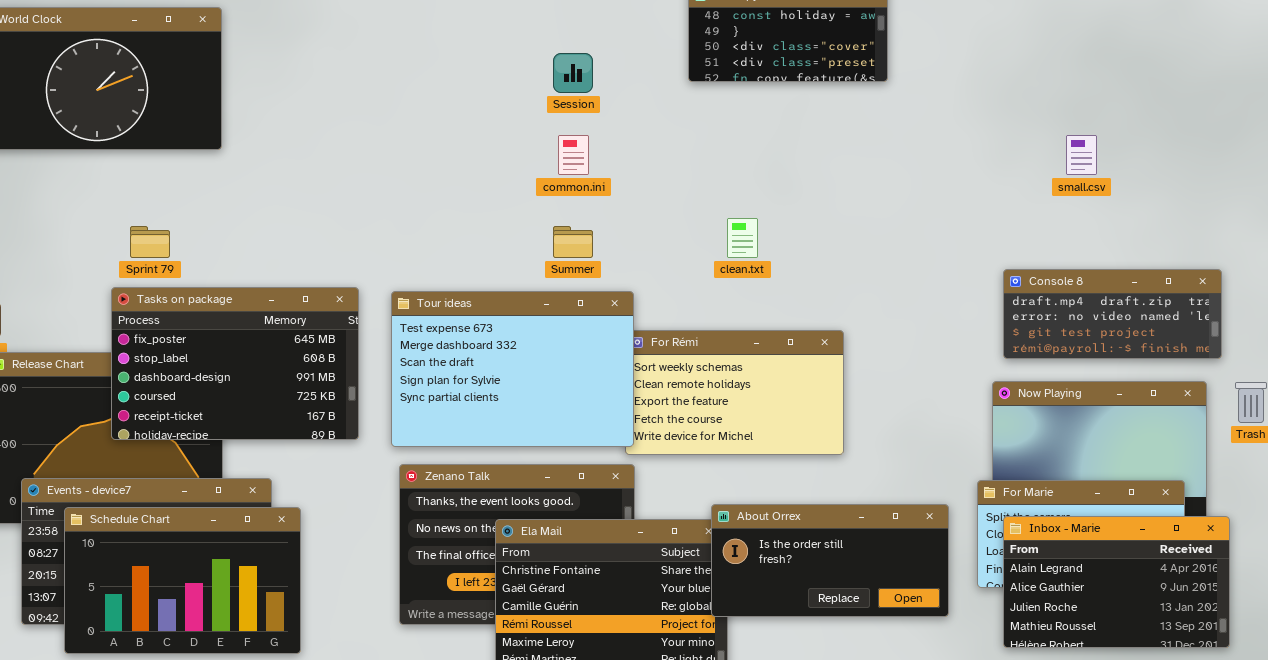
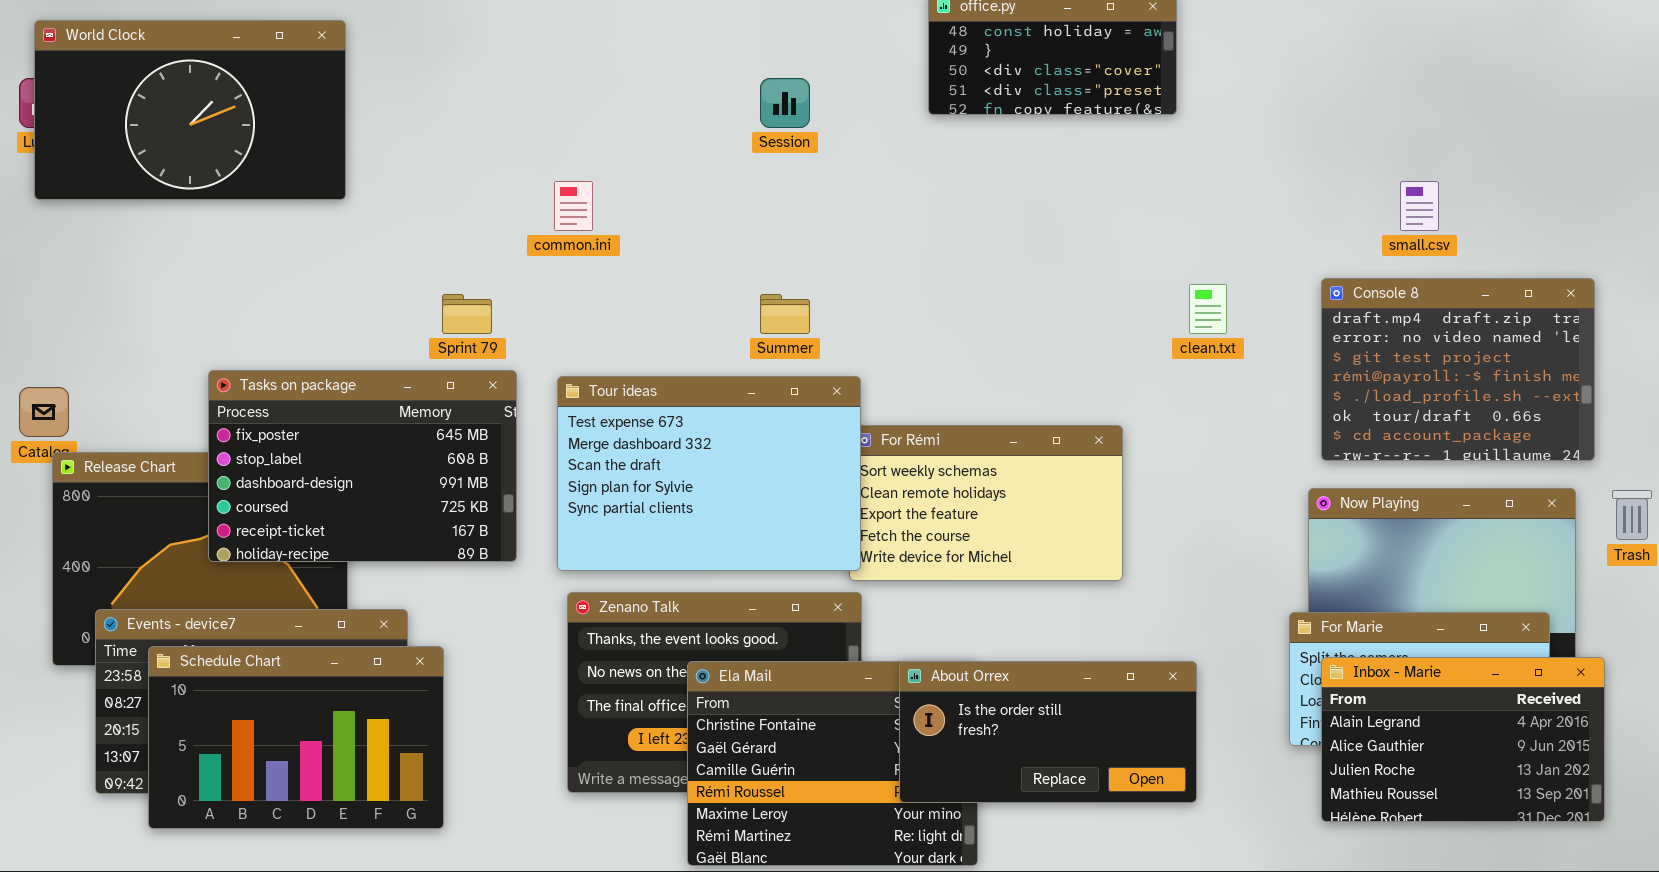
common.ini: [558,135,589,175] -> [554,181,593,231], moved
clean.txt: [727,218,758,258] -> [1189,284,1227,334], moved
Sprint 79: [130,226,170,258] -> [442,294,492,334], moved
Console 8: [1003,269,1222,359] -> [1321,278,1595,461], resized
About Orrex: [711,504,949,617] -> [899,661,1197,803], moved

